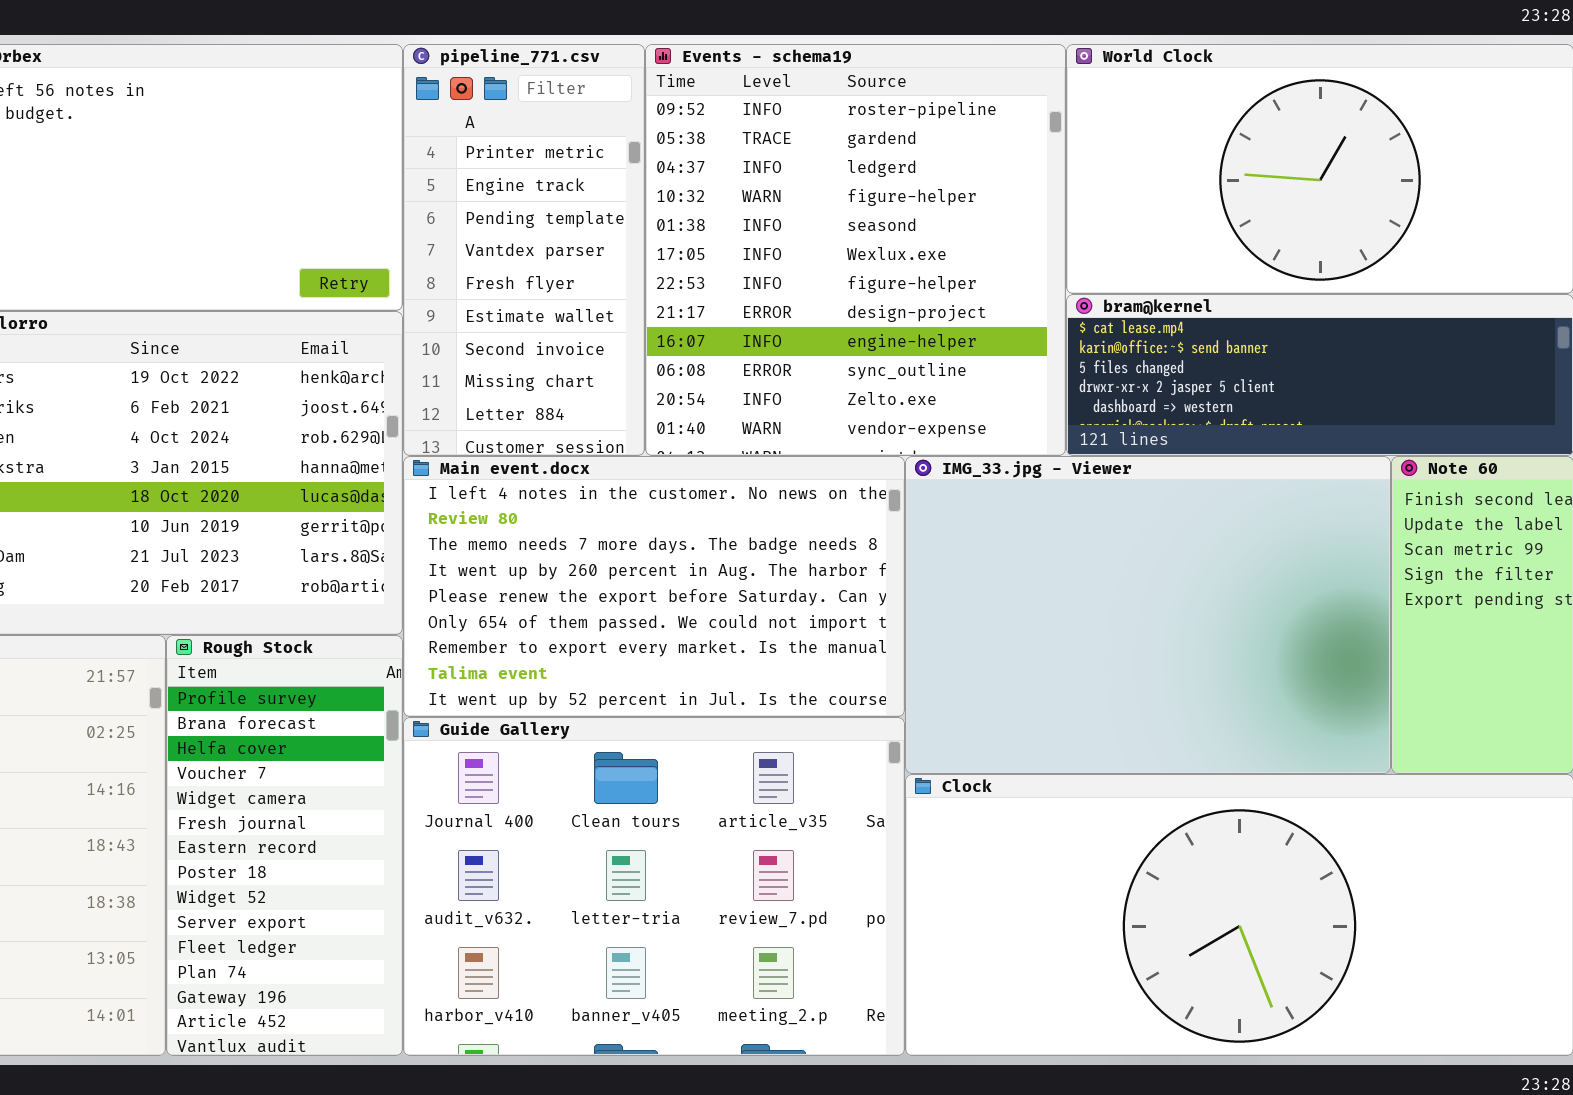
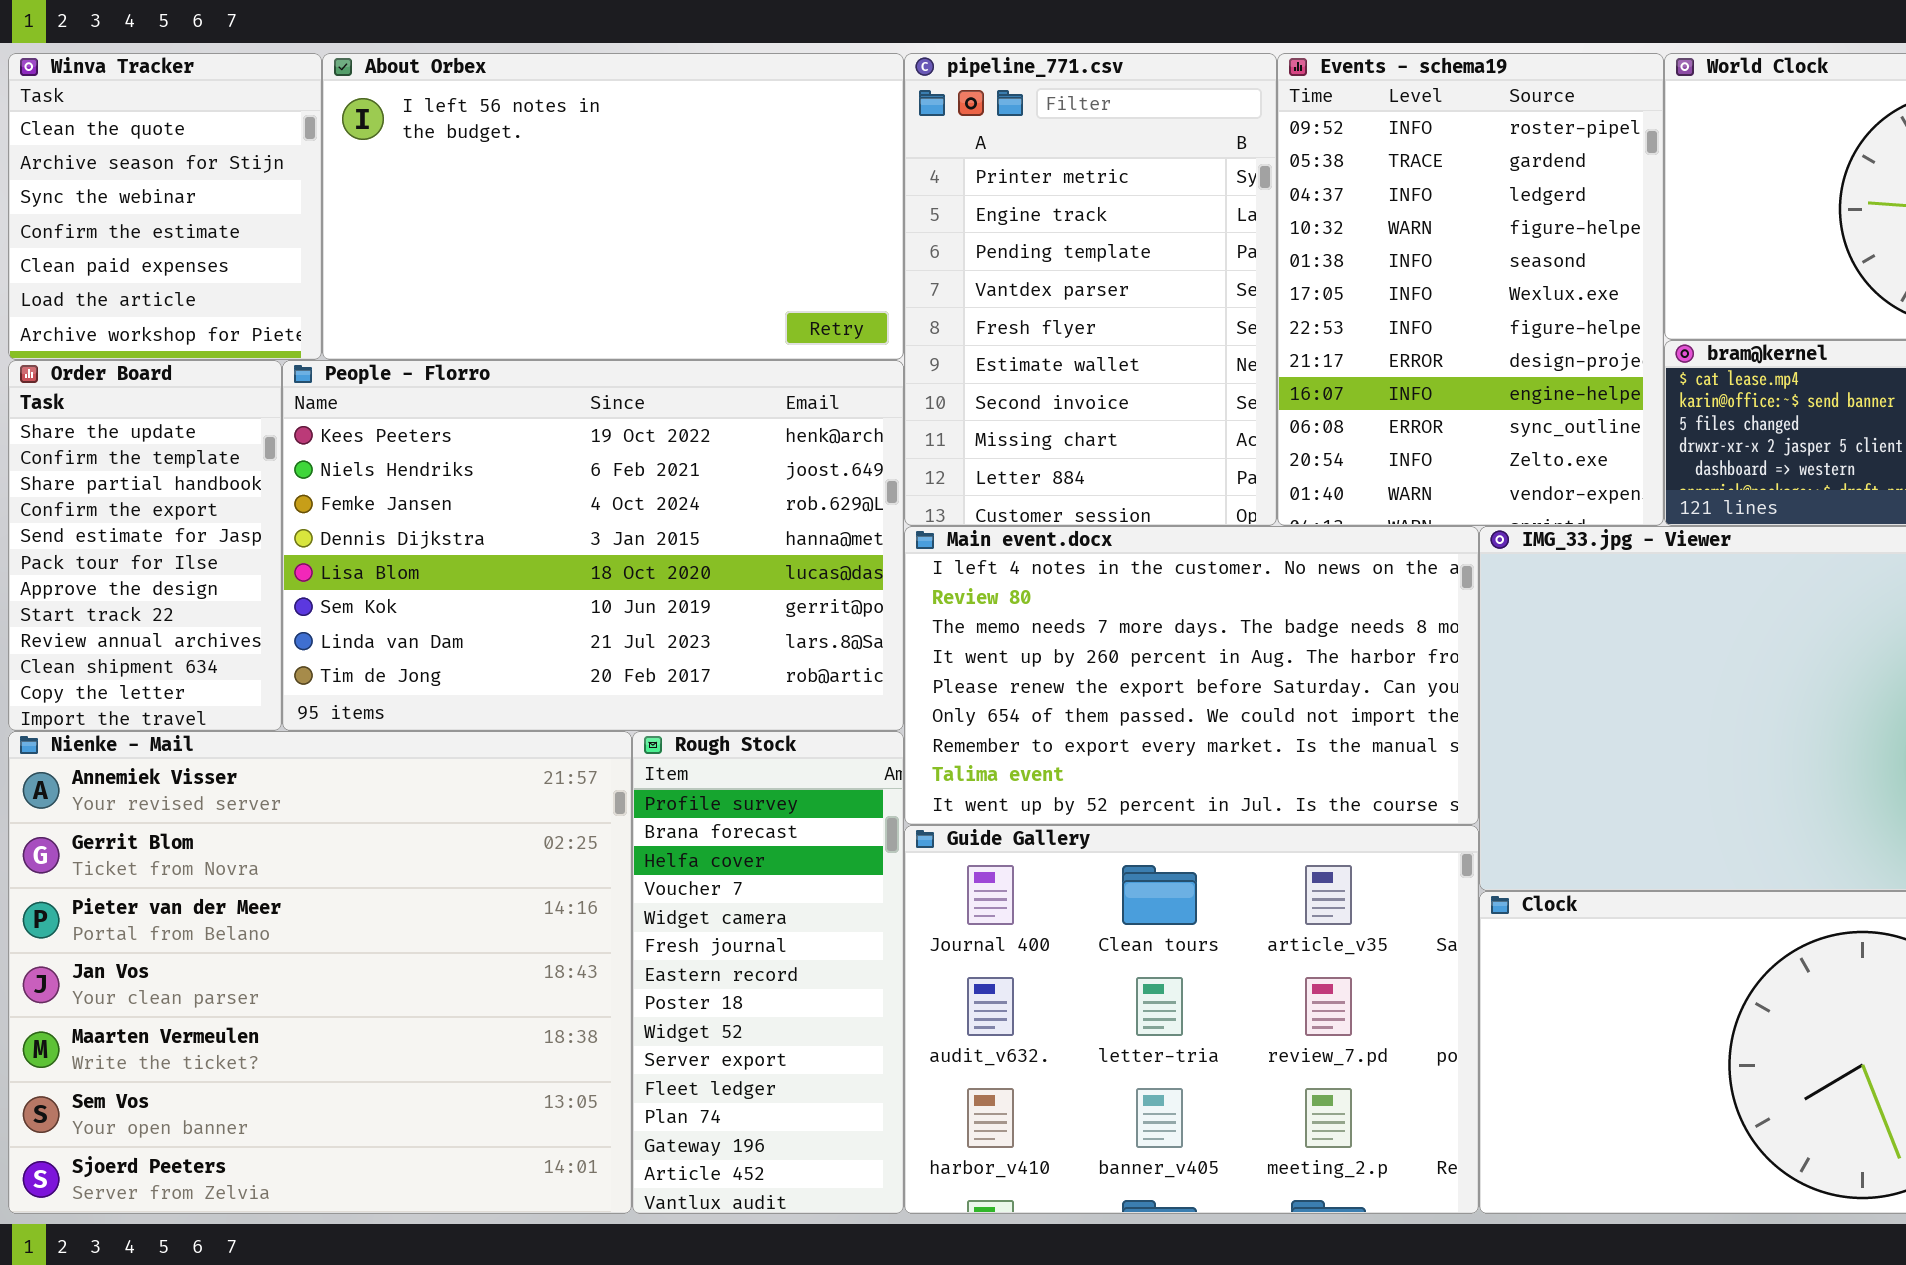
pipeline_771.csv: [403,44,645,456] -> [904,53,1277,526], resized
Events - schema19: [645,44,1066,456] -> [1277,53,1664,526], resized

